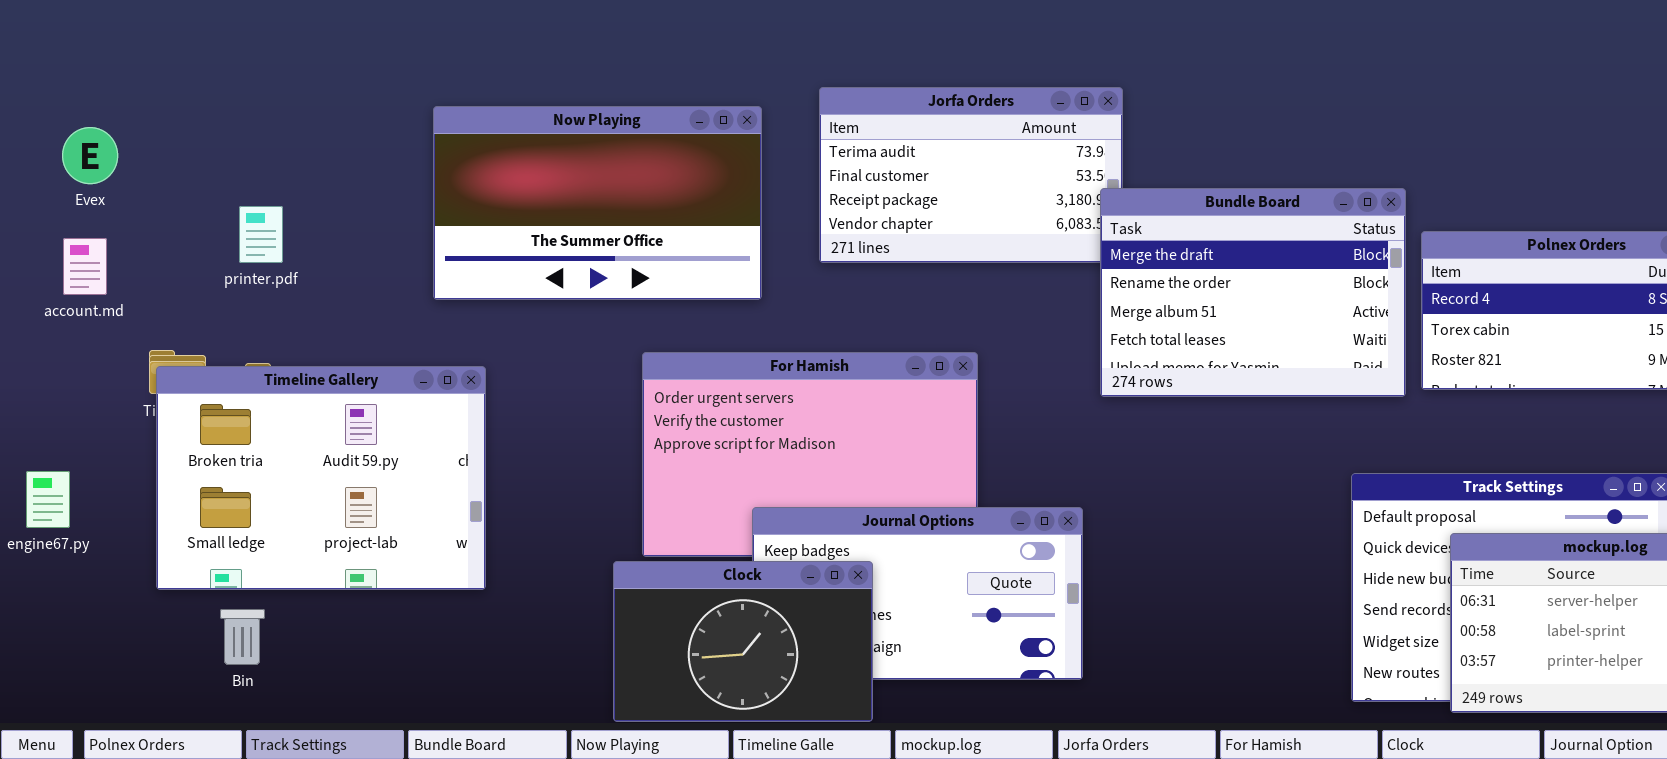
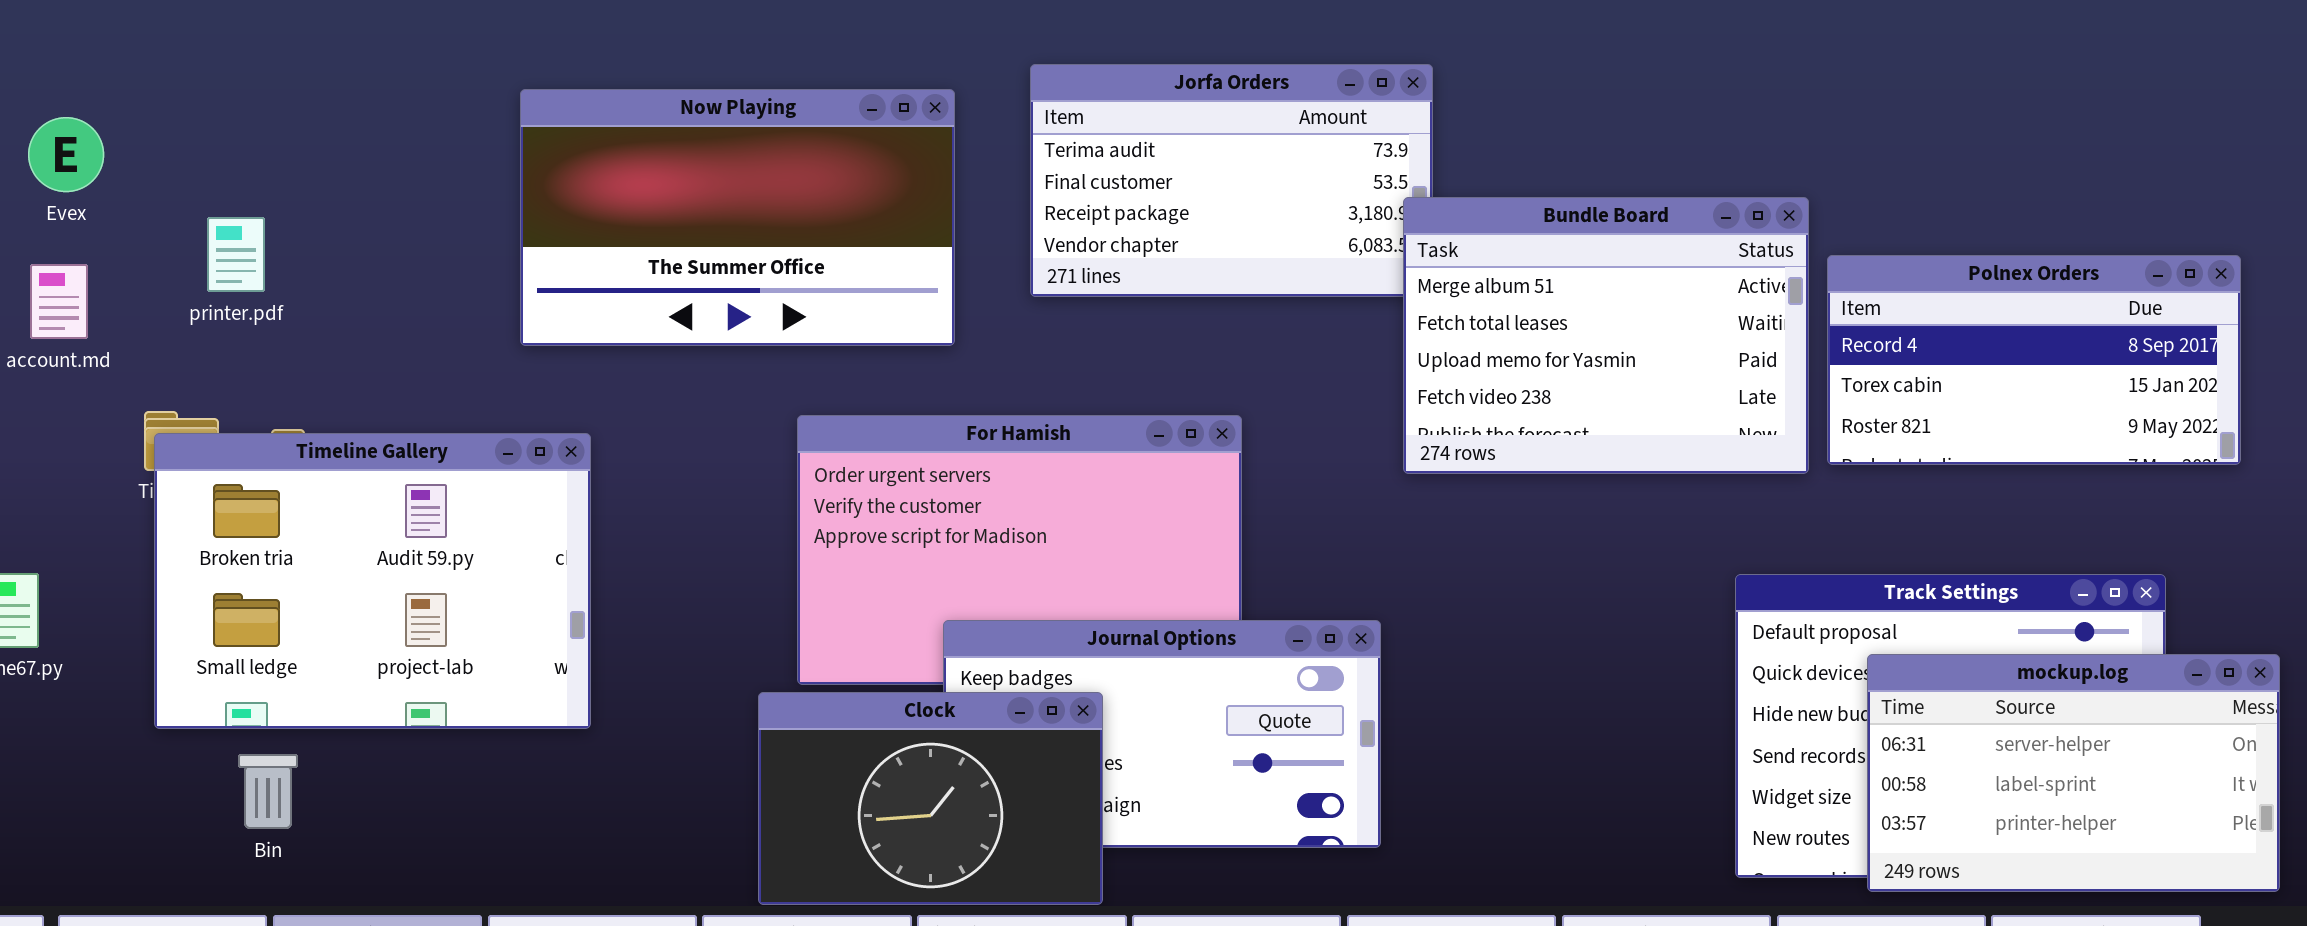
Bundle Board: [1100,188,1406,397] -> [1403,197,1809,474], scrolled down 2 rows
printer.pdf: [239,206,283,263] -> [207,217,265,292], moved

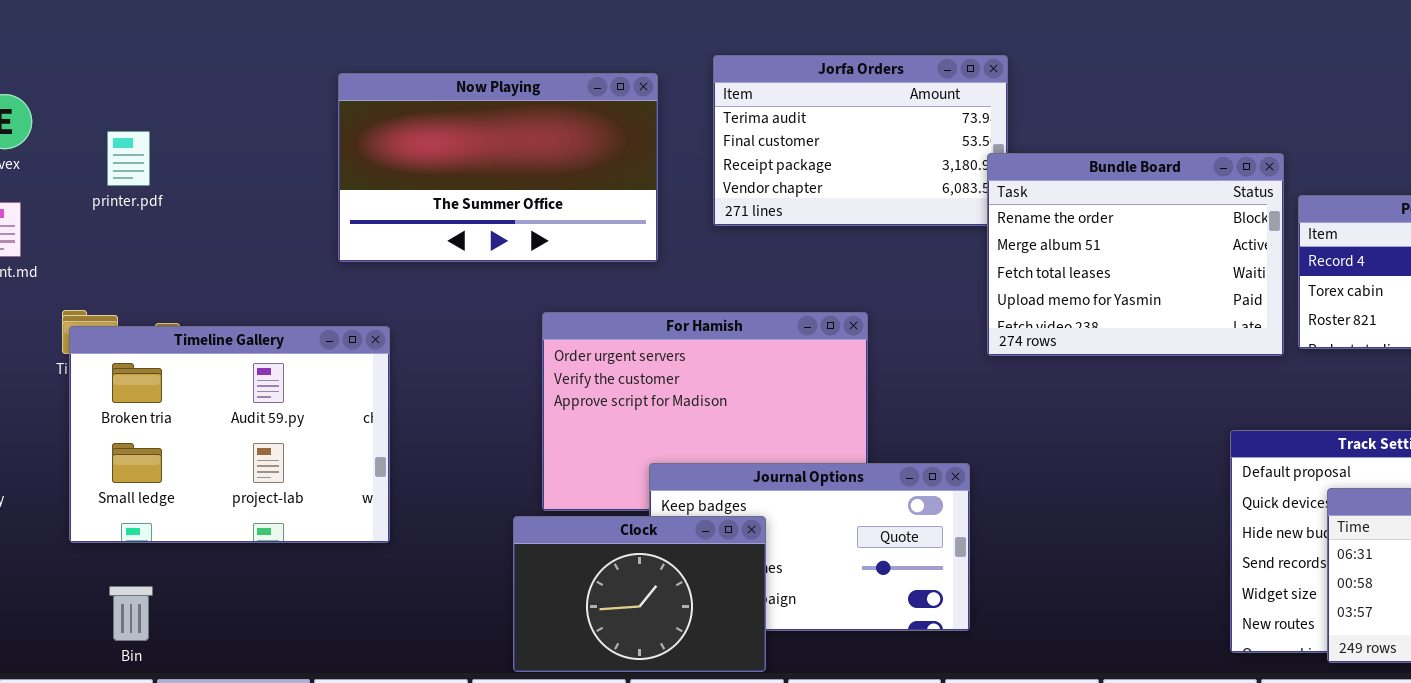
Bundle Board: [1403,197,1809,474] -> [987,153,1284,356], scrolled up 1 row
printer.pdf: [207,217,265,292] -> [107,131,150,186], moved
Bin: [238,754,298,829] -> [109,586,153,641], moved

